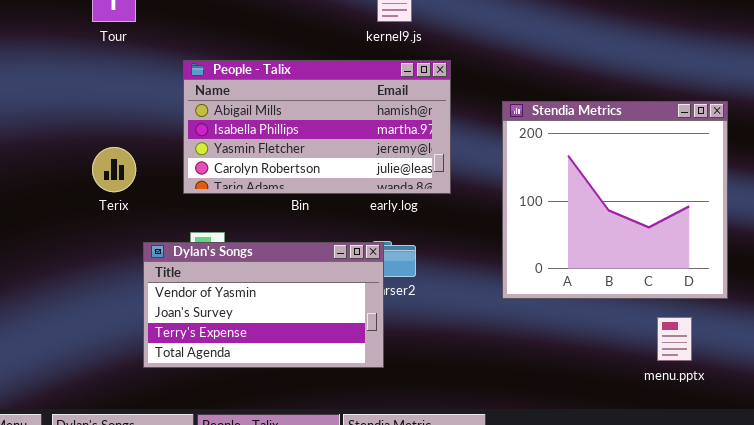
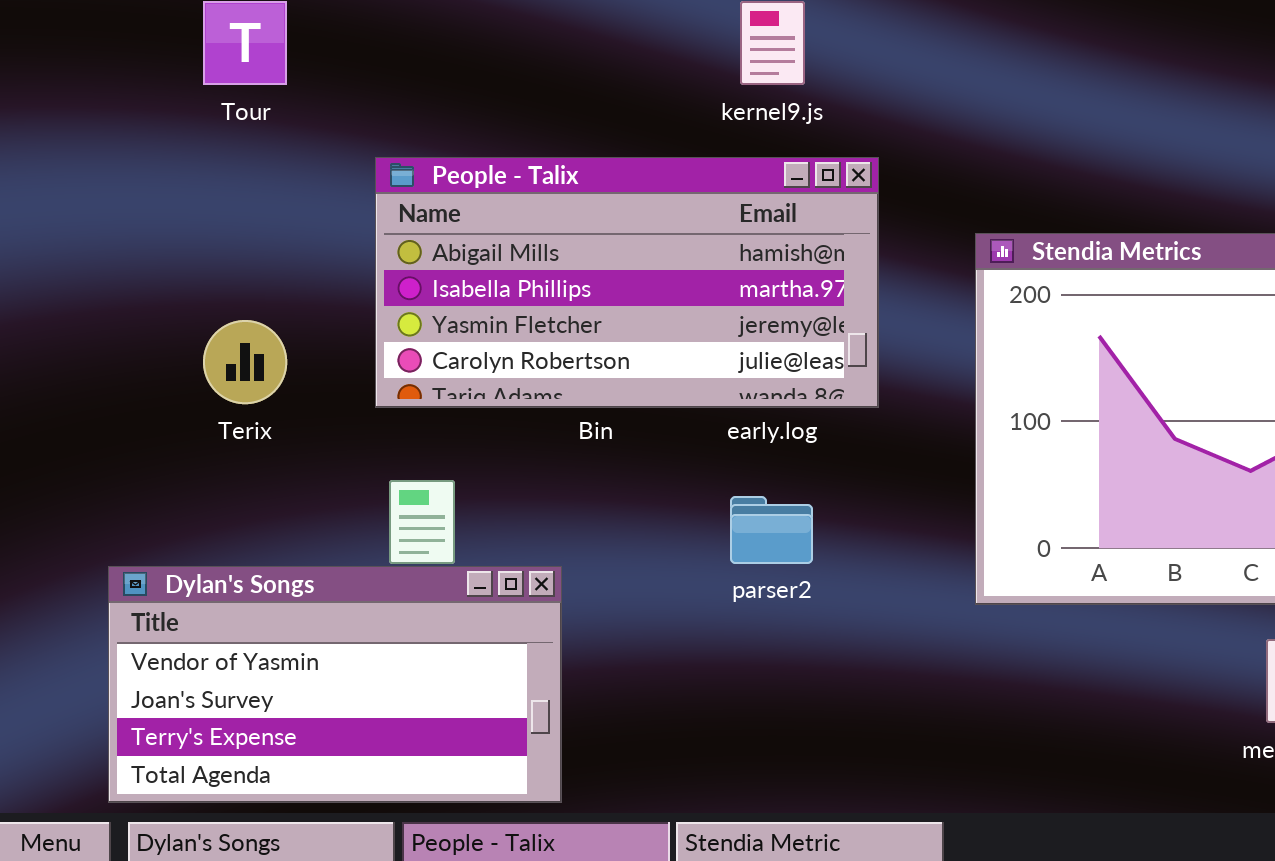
Dylan's Songs: [143,242,384,368] -> [108,566,562,803], moved

